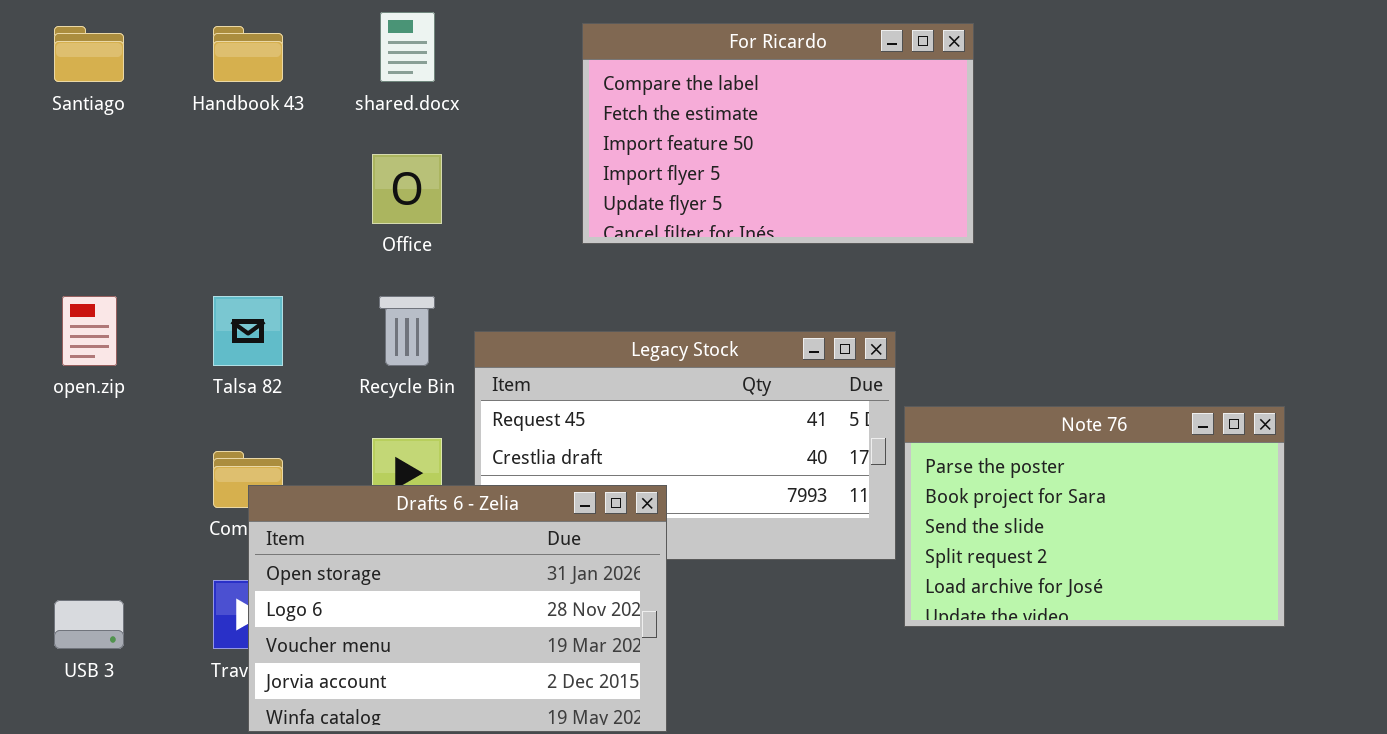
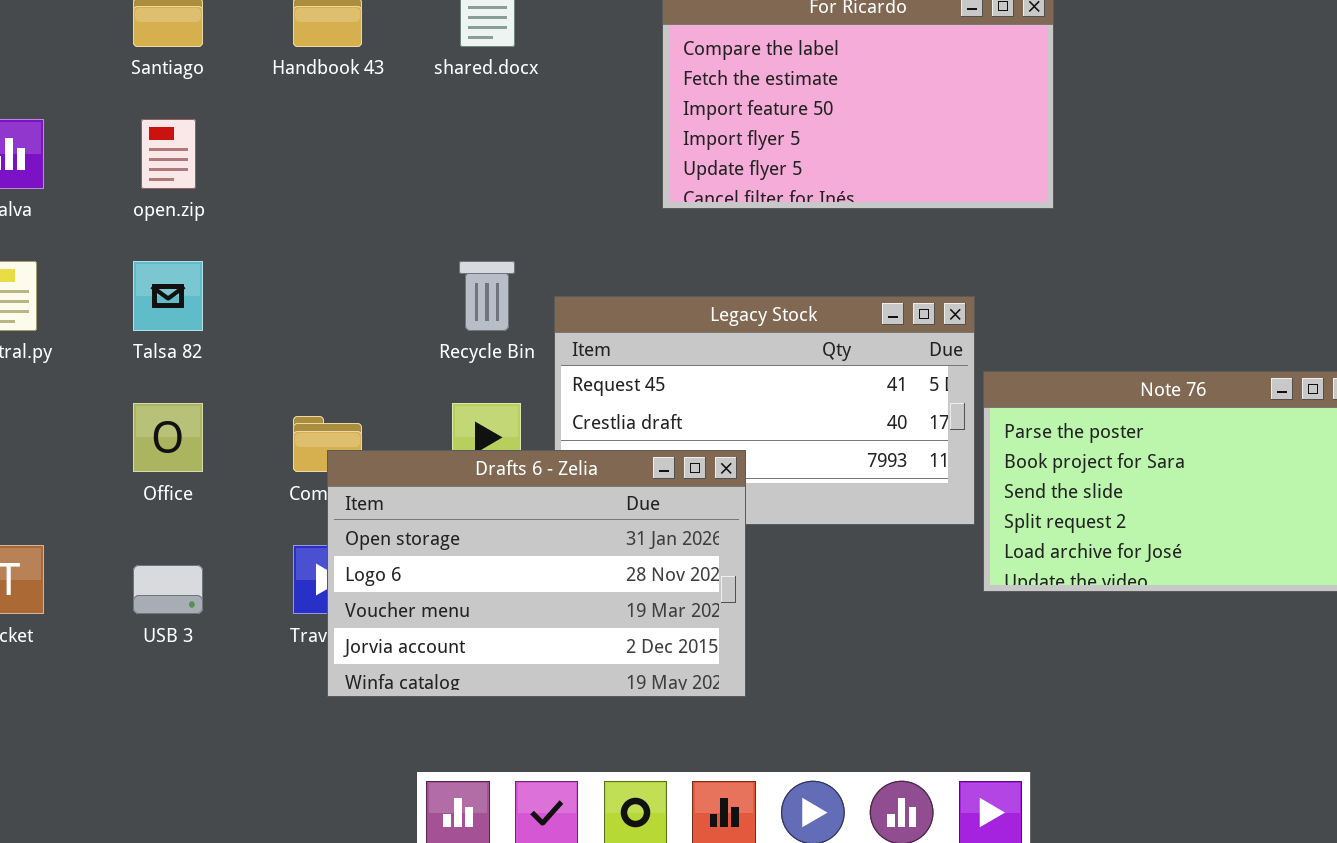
Office: [372,154,442,224] -> [133,403,203,472], moved
open.zip: [62,296,117,366] -> [141,119,196,189], moved
Talsa 82: [213,296,283,366] -> [133,261,203,331], moved

